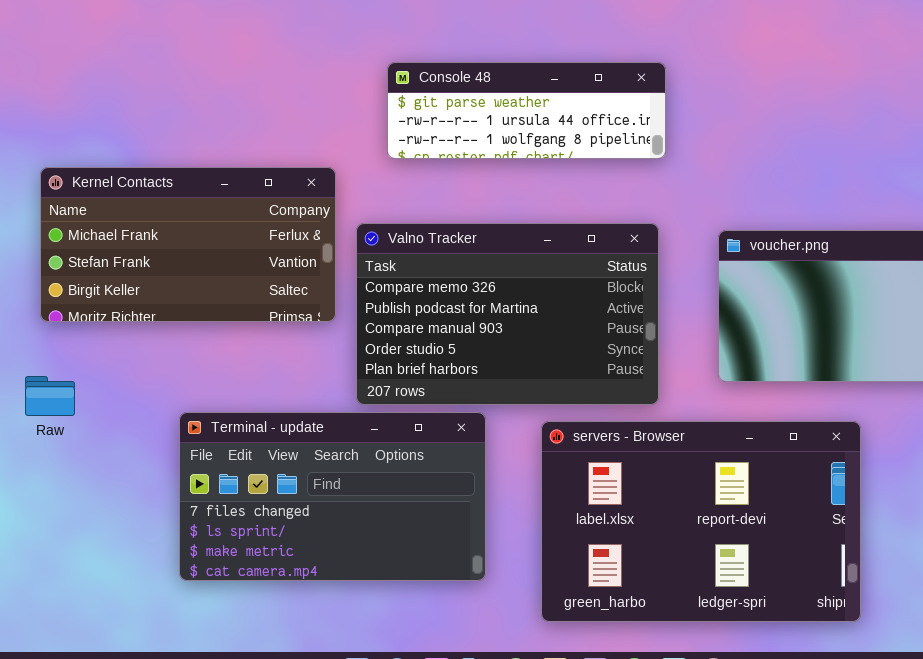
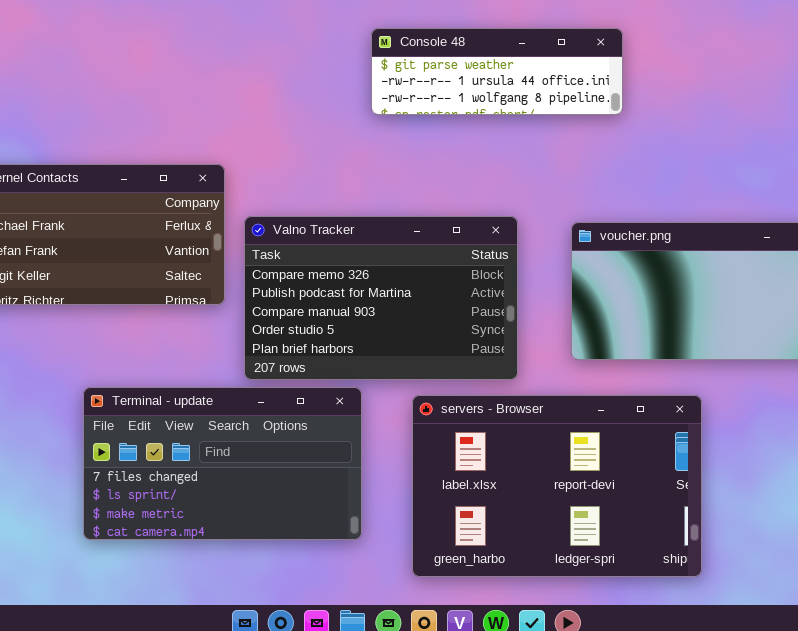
Console 48: [387,62,666,159] -> [371,28,623,115], moved

